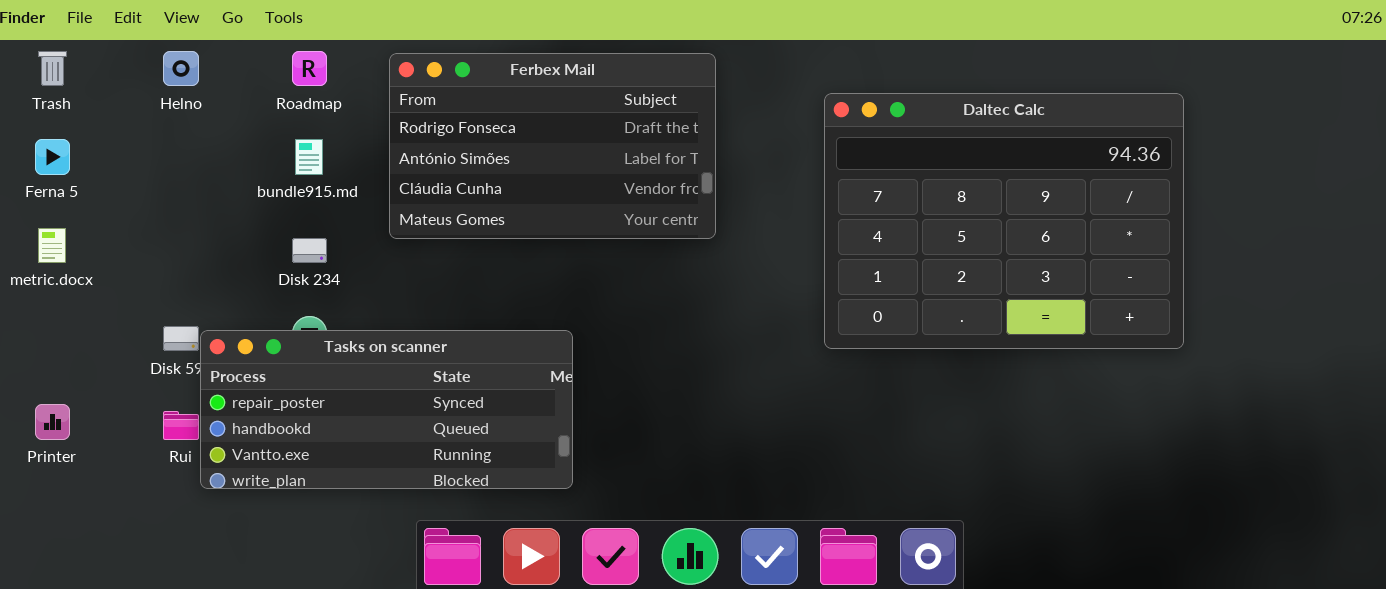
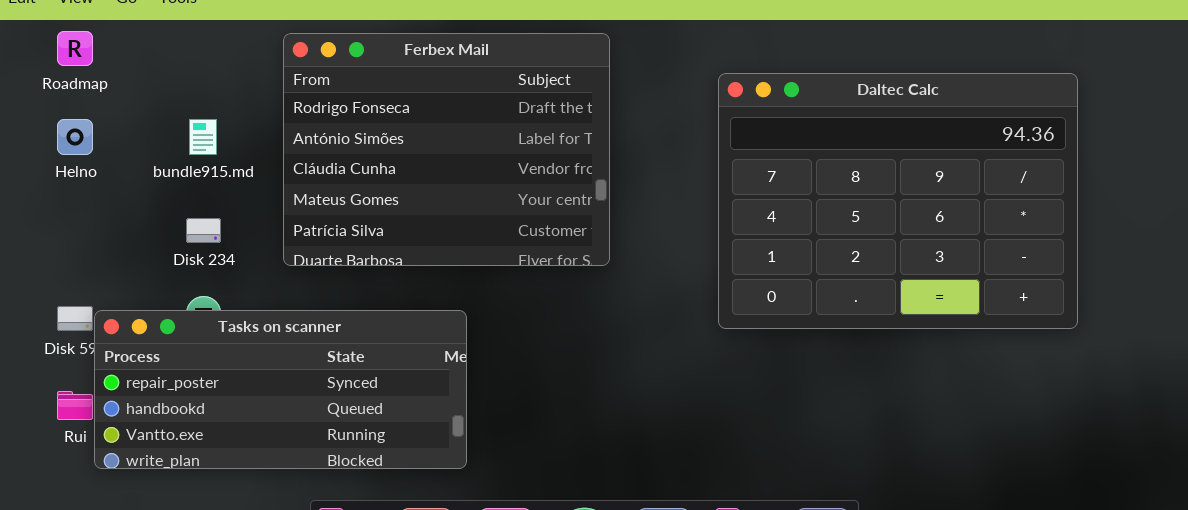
Helno: [163,51,199,86] -> [57,119,93,155], moved
Roadmap: [292,51,327,86] -> [57,31,93,66], moved
Ferbex Mail: [389,53,716,239] -> [283,33,610,266], resized

